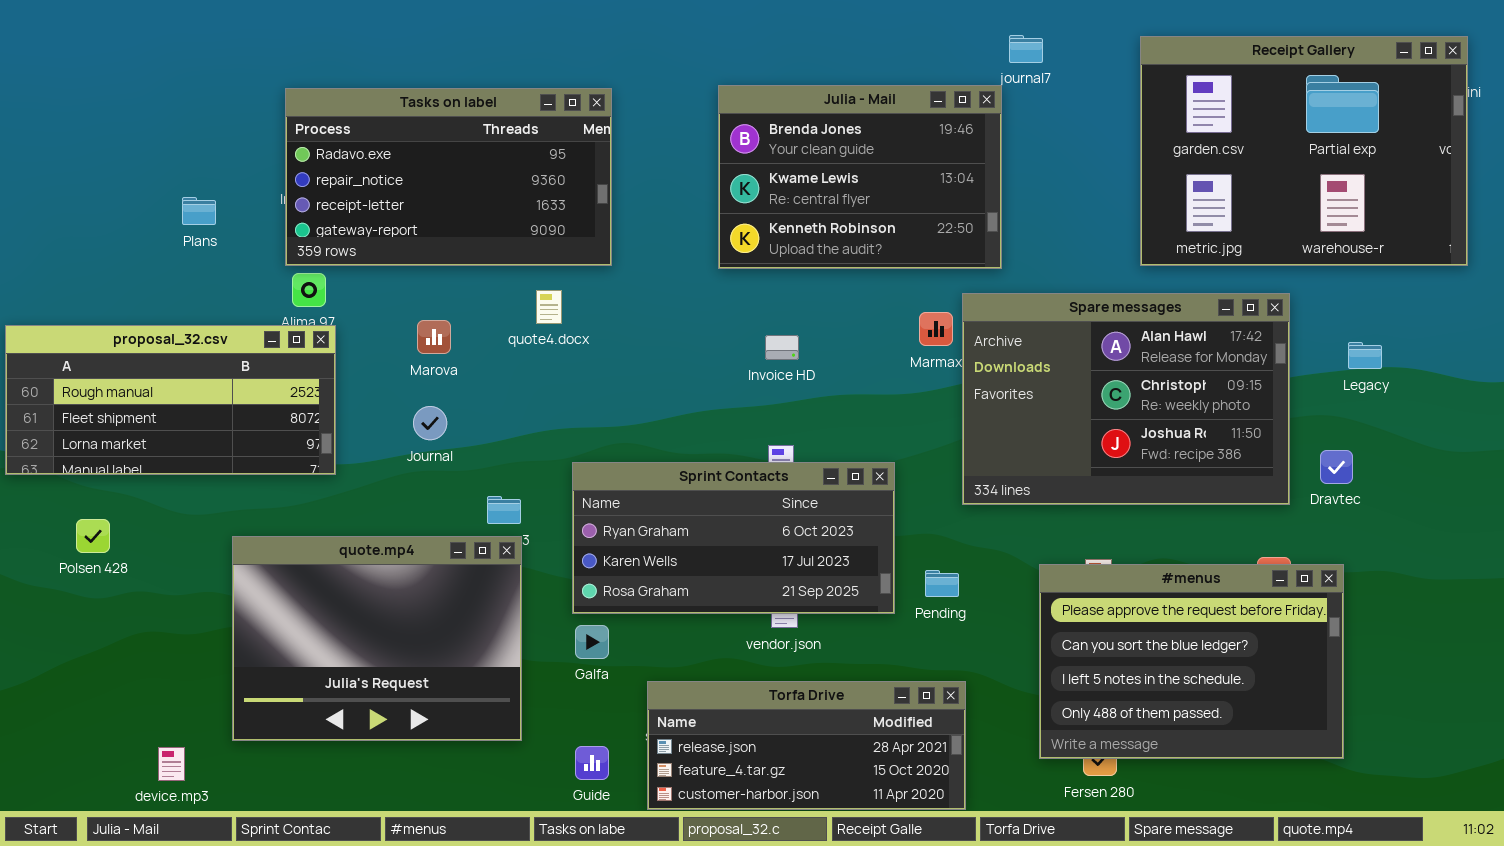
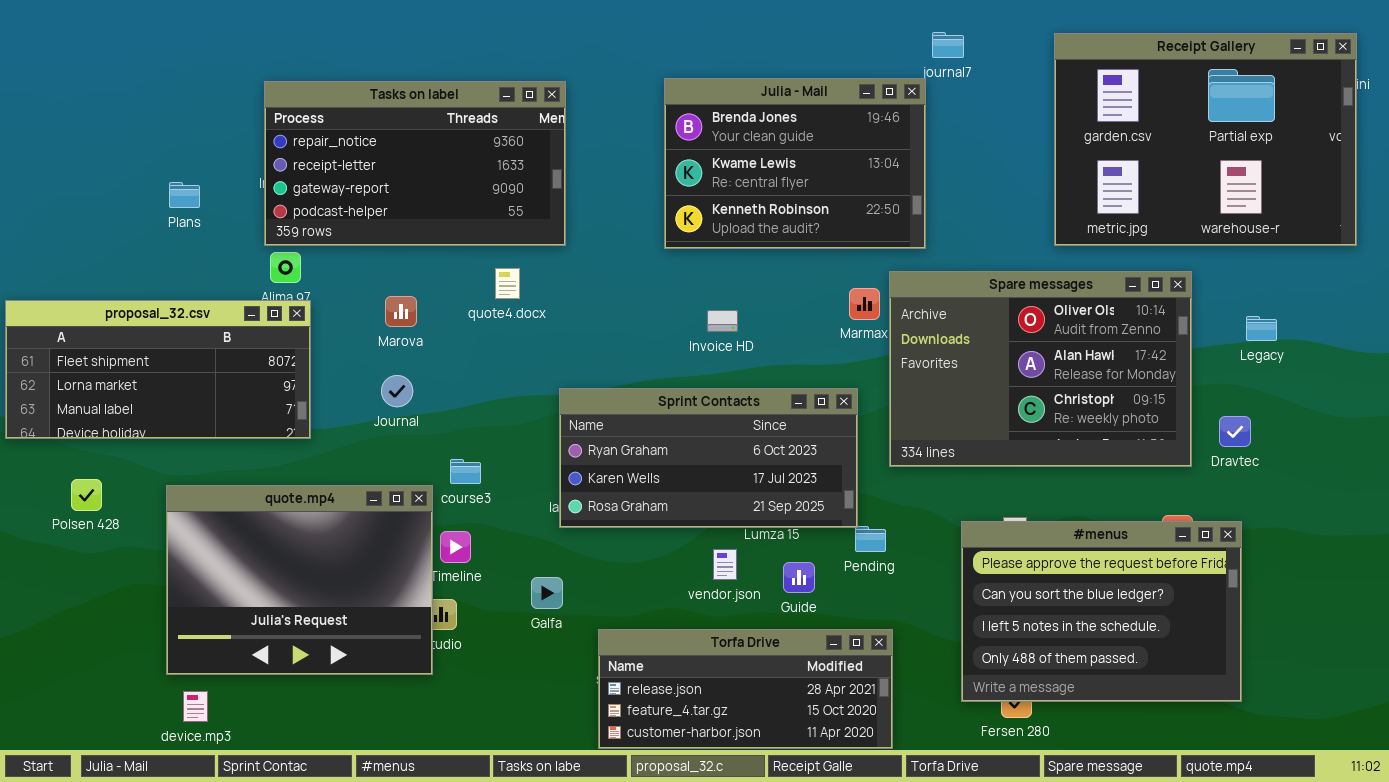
Tasks on label: [285,88,612,266] -> [264,81,566,246], scrolled down 1 row
Spare messages: [962,293,1290,505] -> [889,271,1192,467], scrolled up 1 row
proposal_32.csv: [5,325,336,475] -> [5,300,311,439], scrolled down 1 row
Sprint Contacts: [572,462,895,614] -> [559,388,858,528], moved
quote.mp4: [232,536,522,741] -> [166,485,433,675], moved
Guide: [575,746,609,780] -> [783,562,815,593], moved
device.mp3: [158,747,185,781] -> [183,691,208,722], moved

